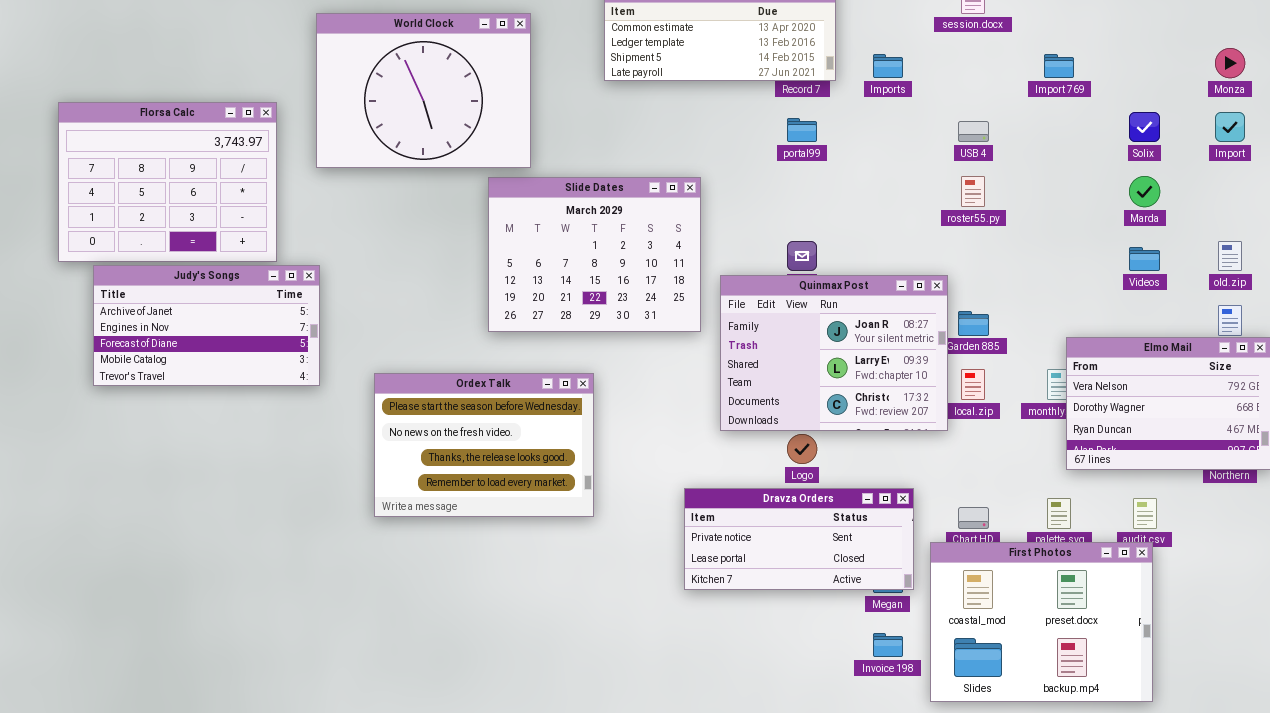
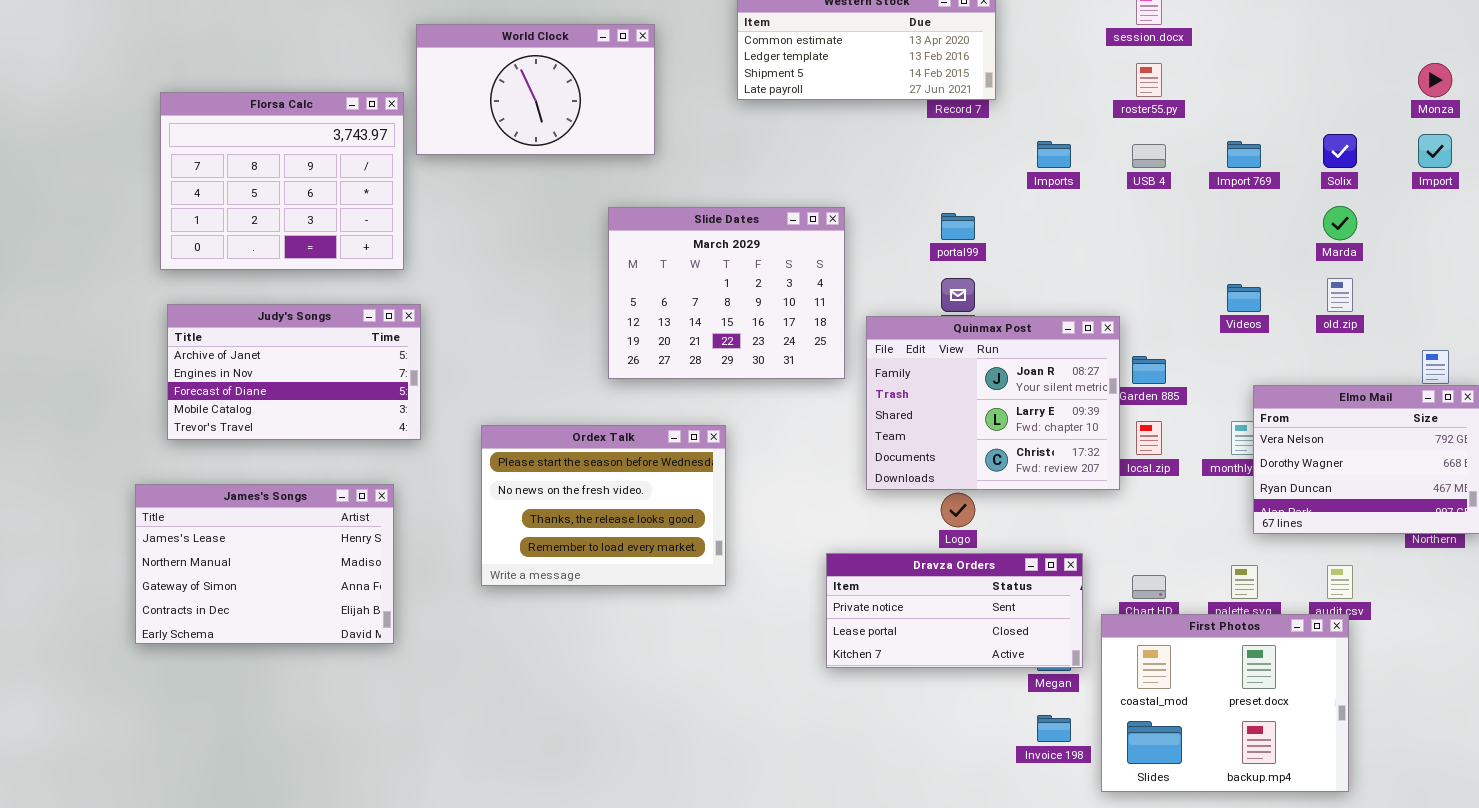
World Clock: [316,13,531,168] -> [416,24,655,155], resized
Imports: [873,54,903,78] -> [1037,141,1071,168], moved
Import 769: [1044,54,1074,78] -> [1227,141,1261,168], moved
Florsa Calc: [58,102,277,262] -> [160,92,404,270], moved
portal99: [787,118,817,142] -> [941,213,975,240], moved
roster55.py: [961,176,985,207] -> [1136,63,1162,97], moved
old.zip: [1218,241,1242,271] -> [1327,278,1353,312], moved
Videos: [1129,247,1160,271] -> [1227,284,1261,312], moved
James's Songs: none -> [135,484,394,644], opened

